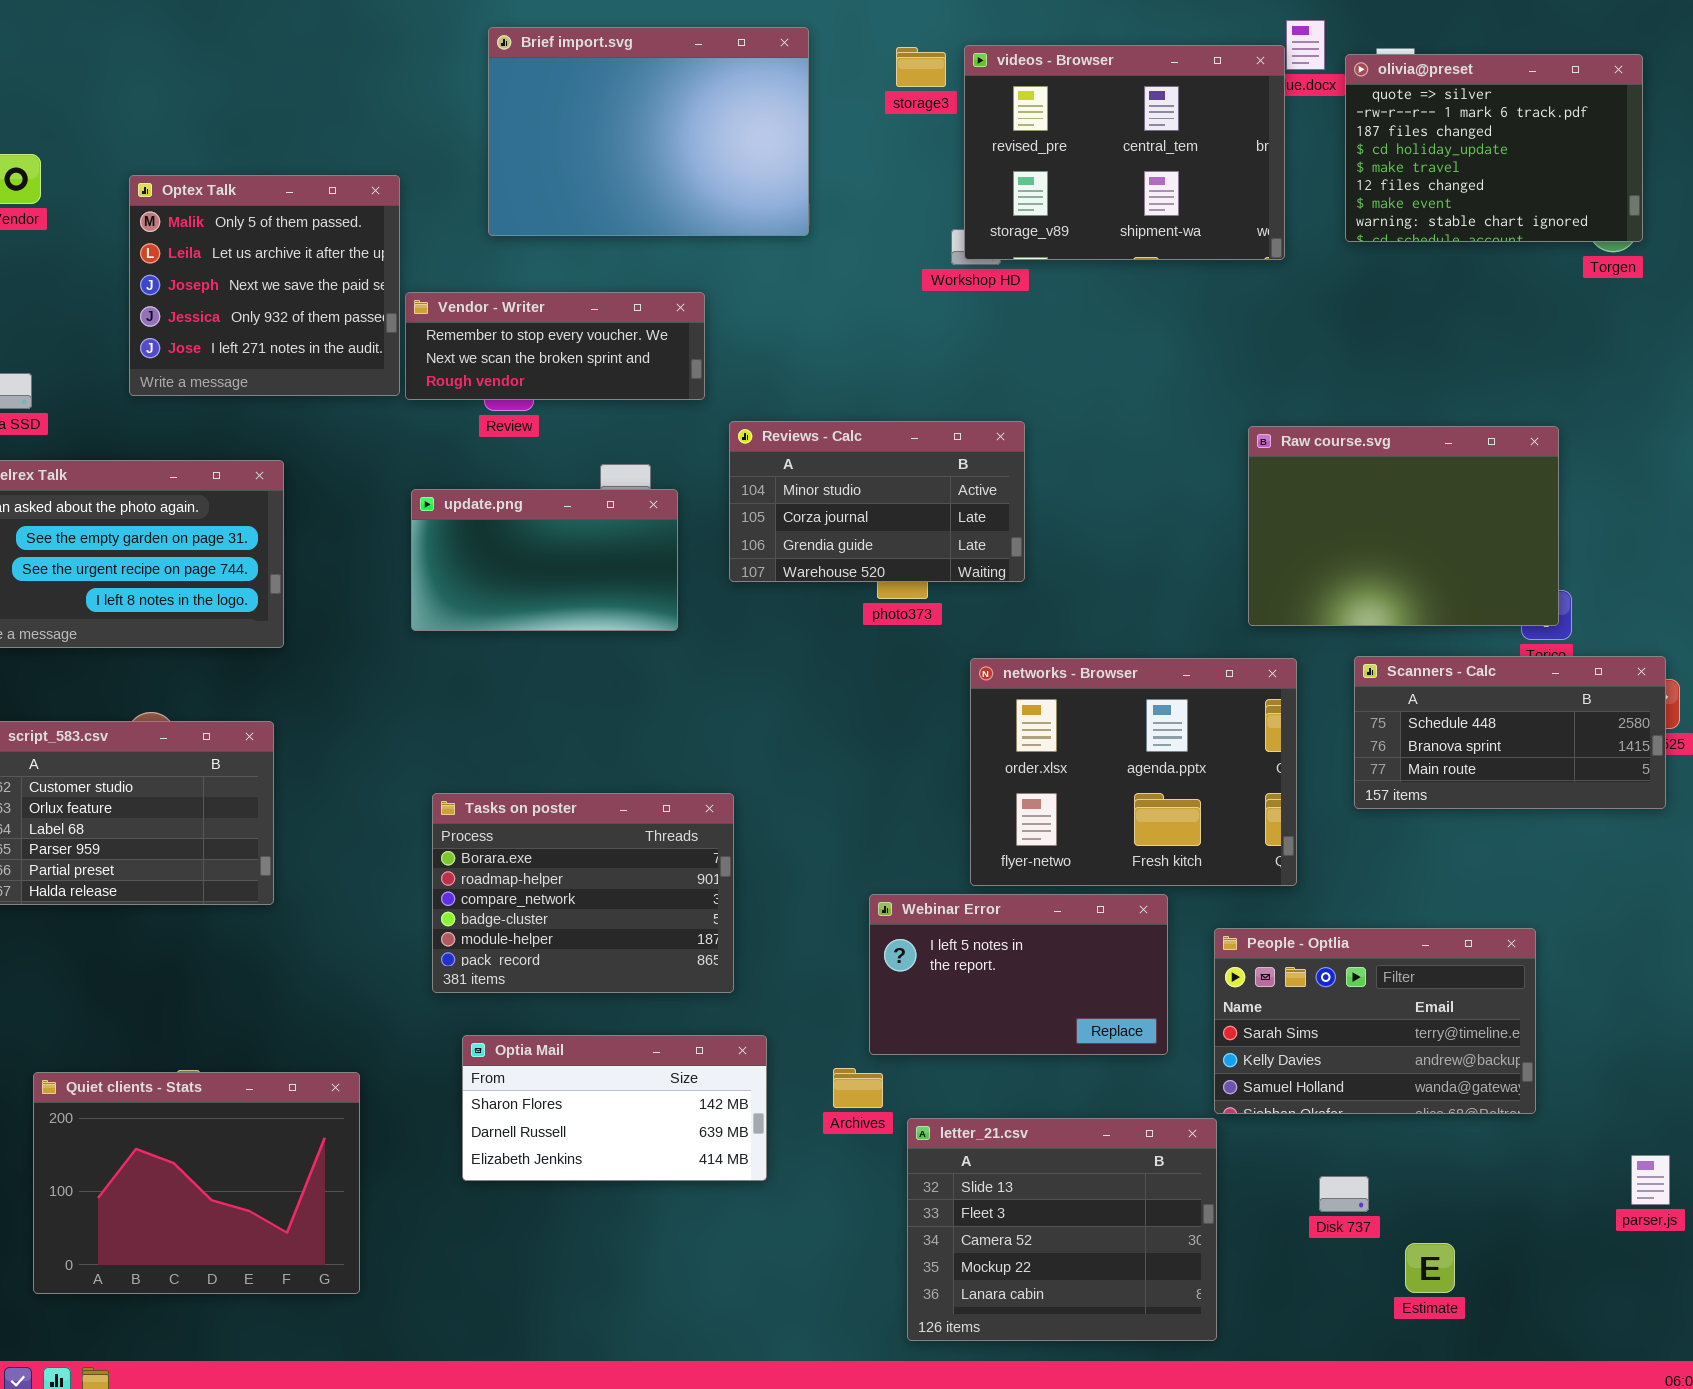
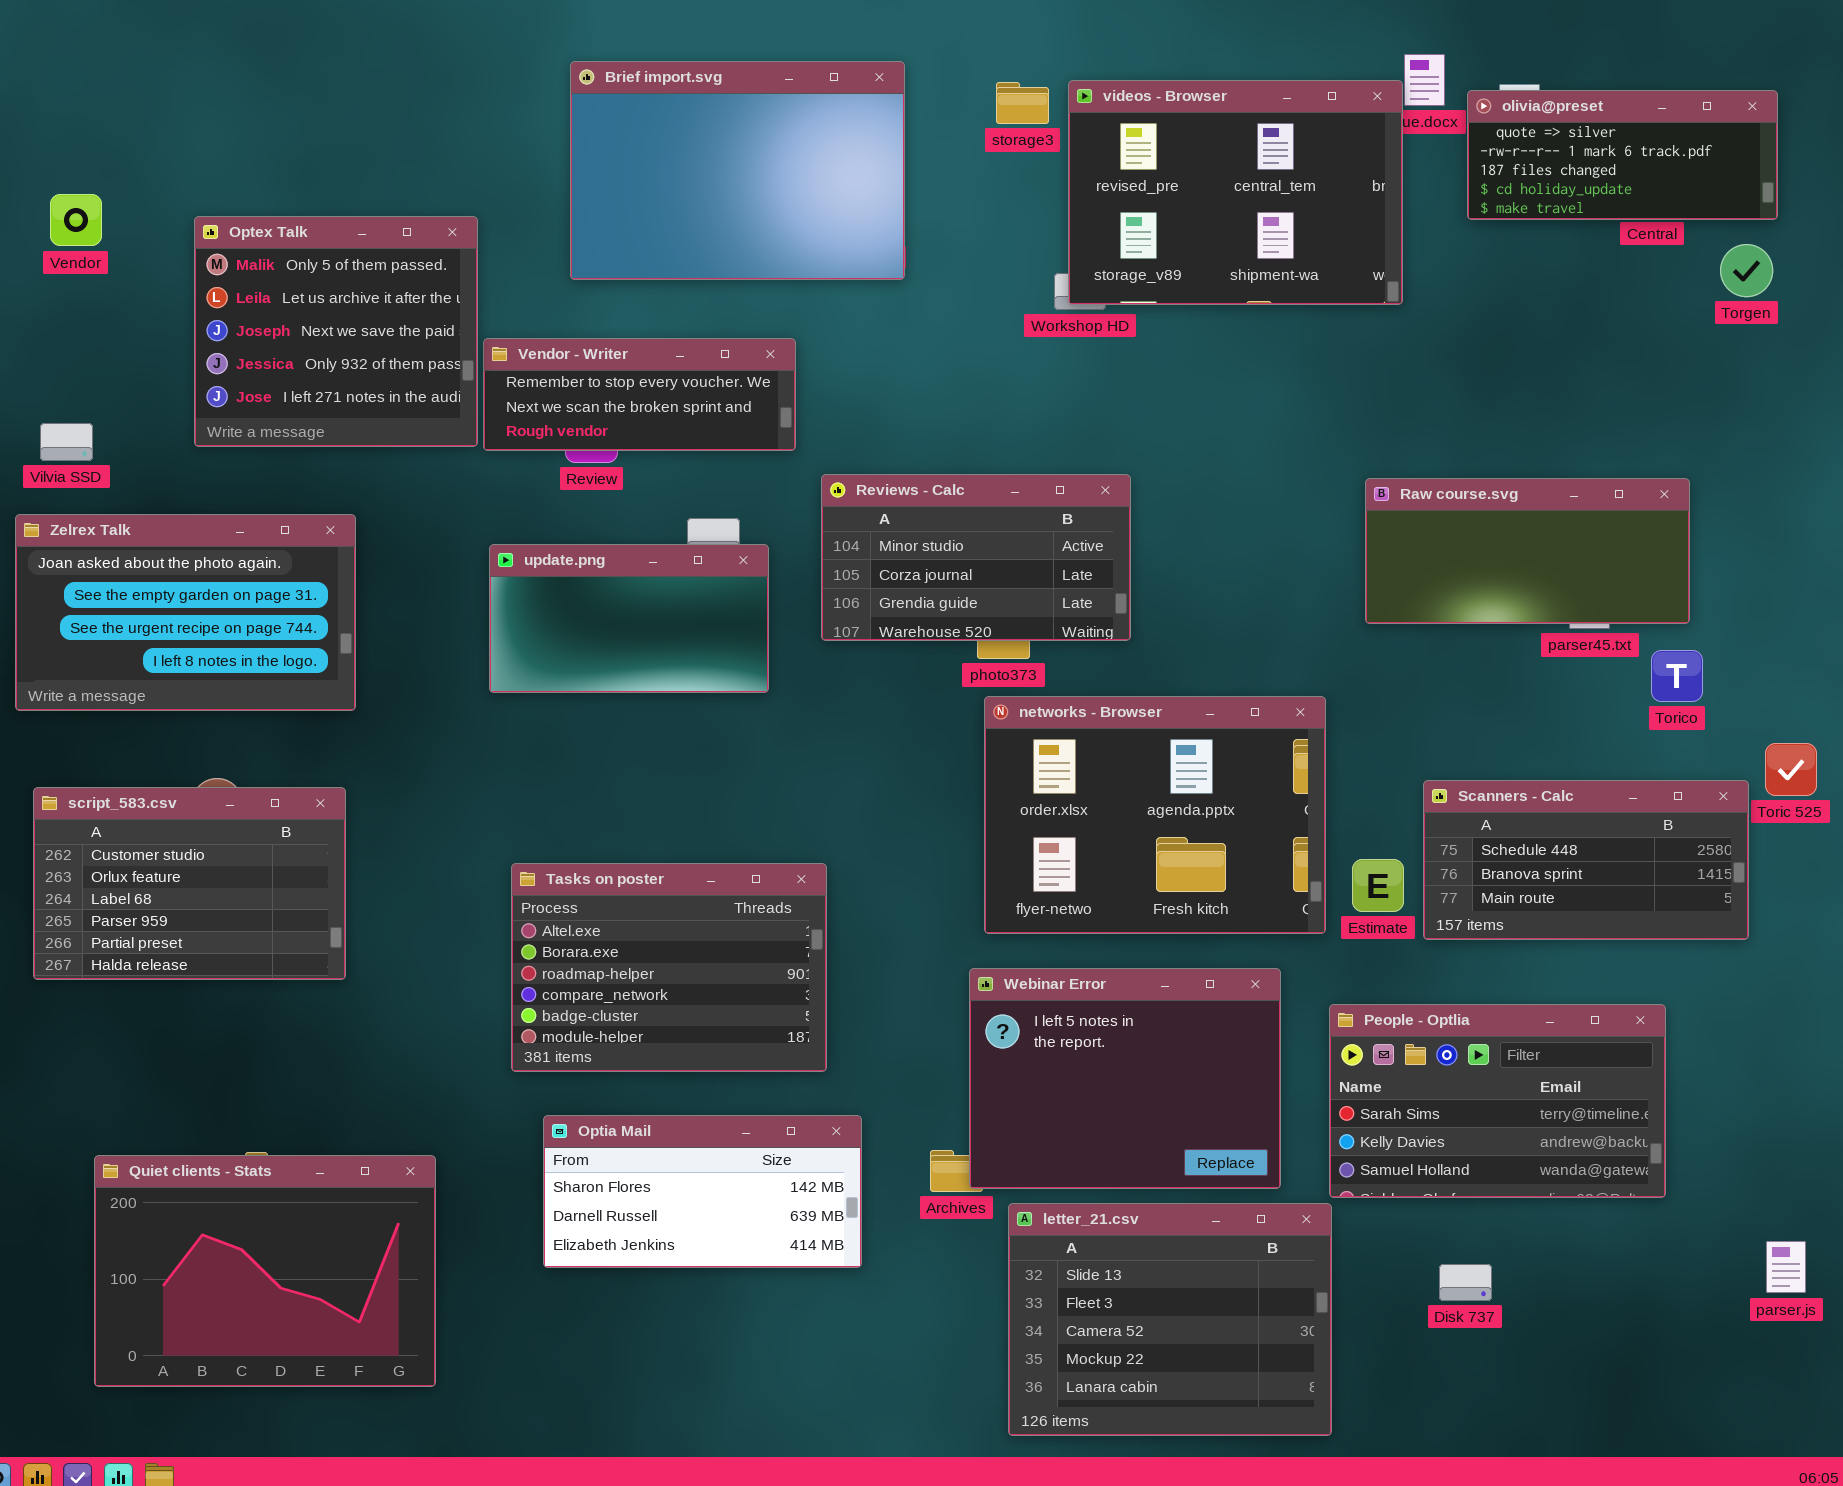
olivia@preset: [1345,54,1643,242] -> [1467,90,1778,220], resized
Raw course.svg: [1248,426,1559,626] -> [1365,478,1690,624], resized
Scanners - Calc: [1354,656,1666,809] -> [1423,780,1749,940], moved
networks - Browser: [970,658,1297,886] -> [984,696,1326,934], moved
Tasks on poster: [432,793,734,993] -> [511,863,827,1072], scrolled up 1 row
Webinar Error: [869,894,1168,1055] -> [969,968,1281,1189], resized
Estimate: [1405,1243,1455,1293] -> [1352,859,1404,912], moved

